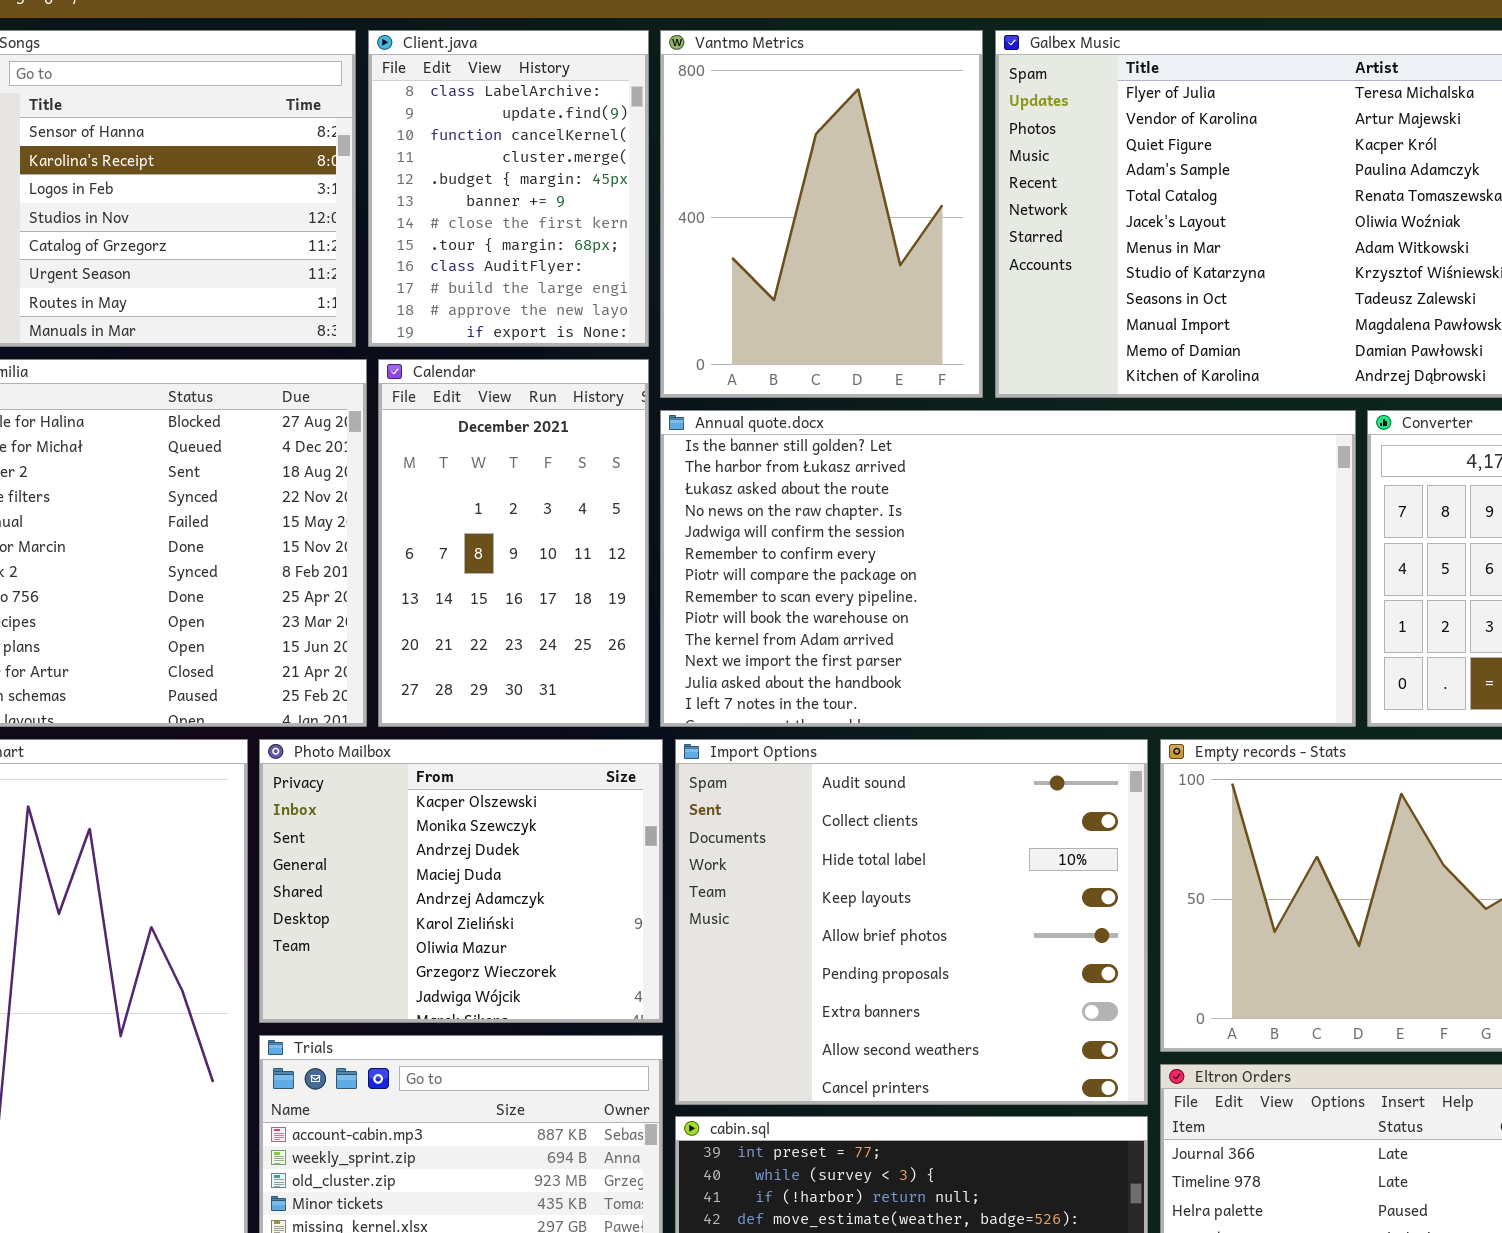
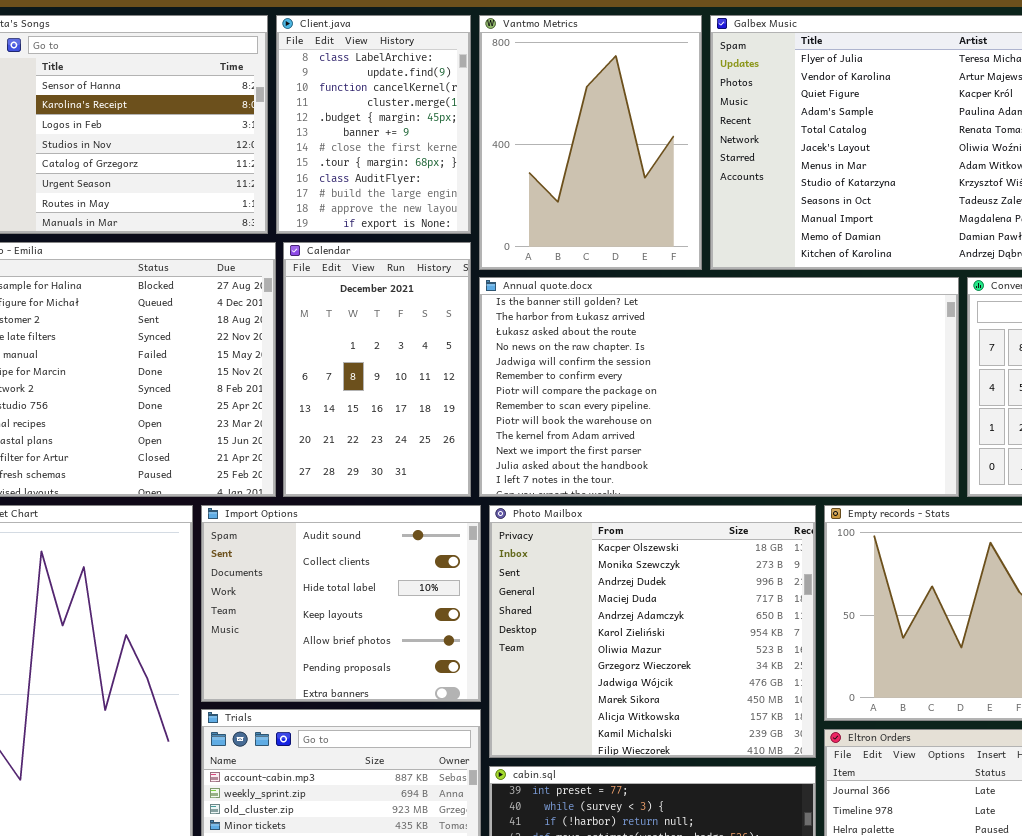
Photo Mailbox: [259,739,663,1023] -> [489,505,816,758], moved, resized
Import Options: [675,739,1148,1105] -> [201,505,481,702], moved, resized

